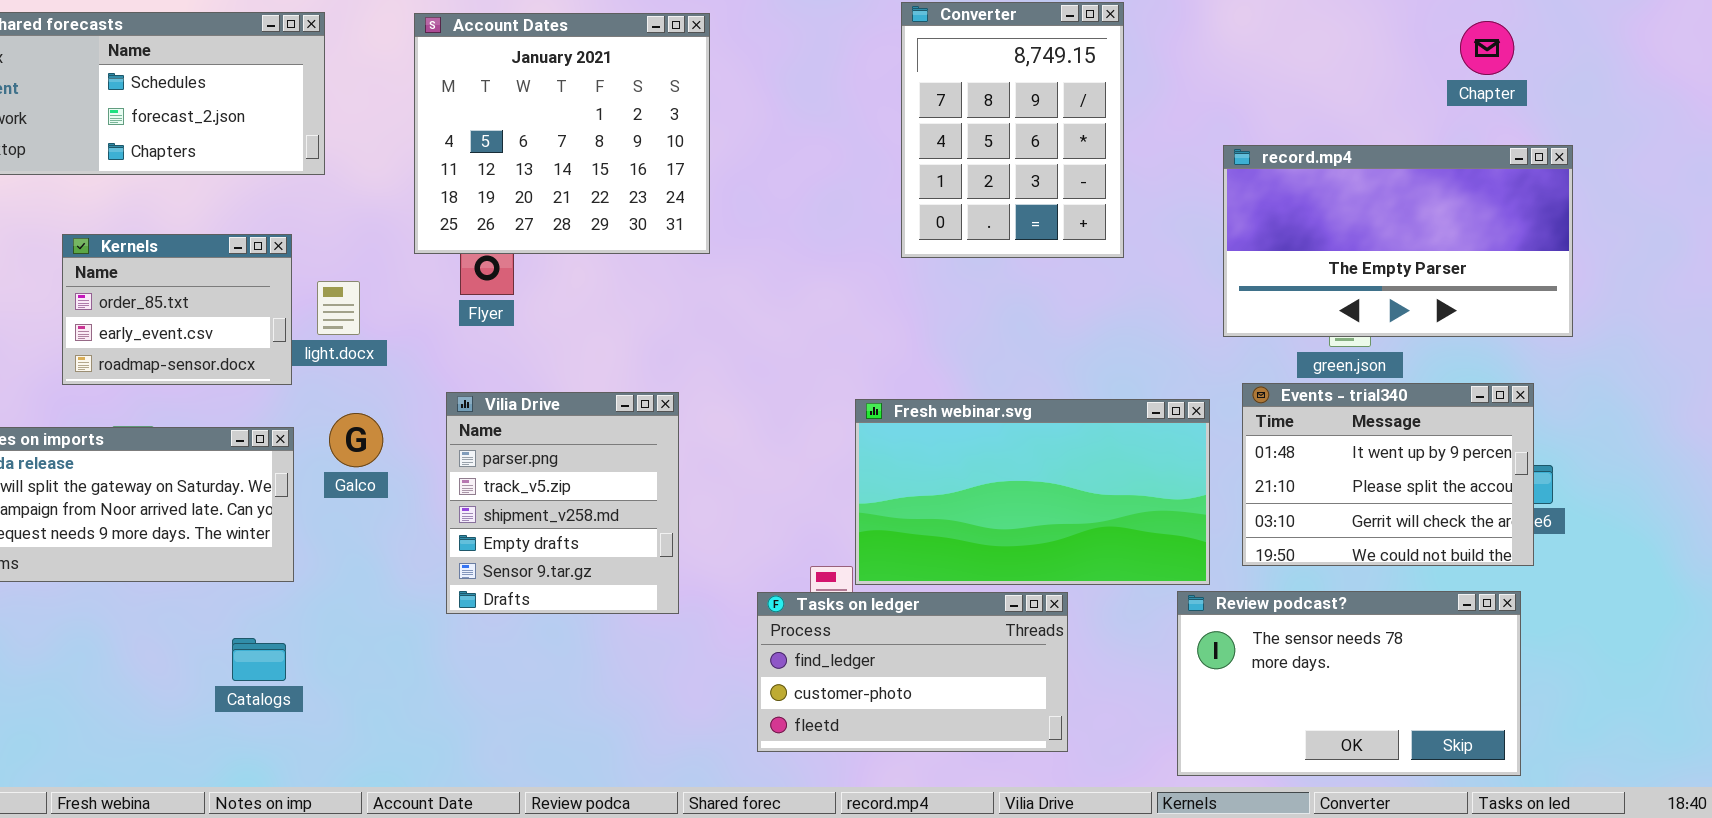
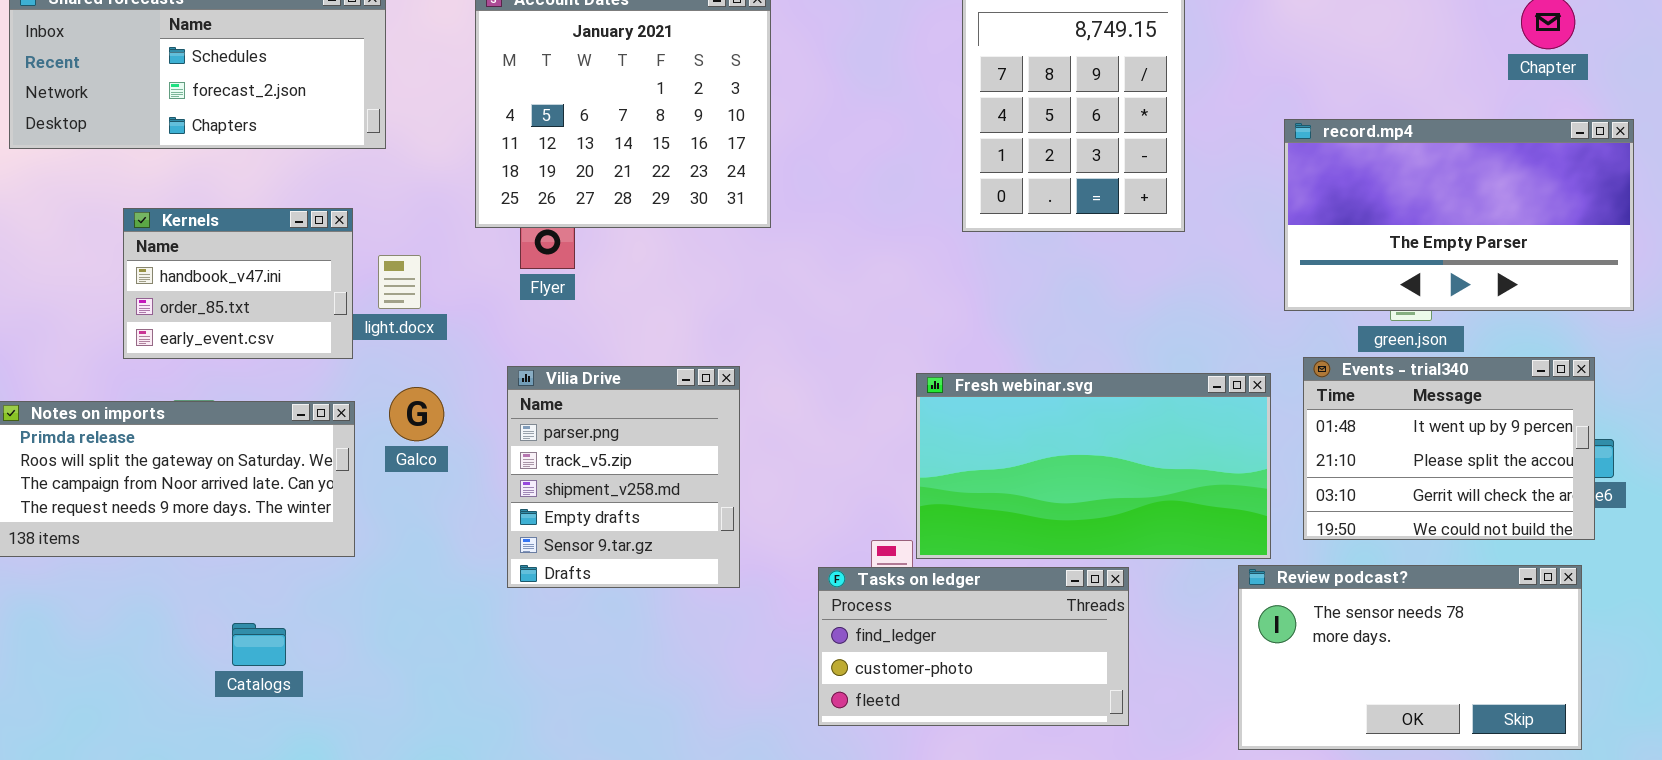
Kernels: [62,234,292,385] -> [123,208,353,359], scrolled up 1 row
Catalogs: [232,638,286,681] -> [232,623,286,666], moved

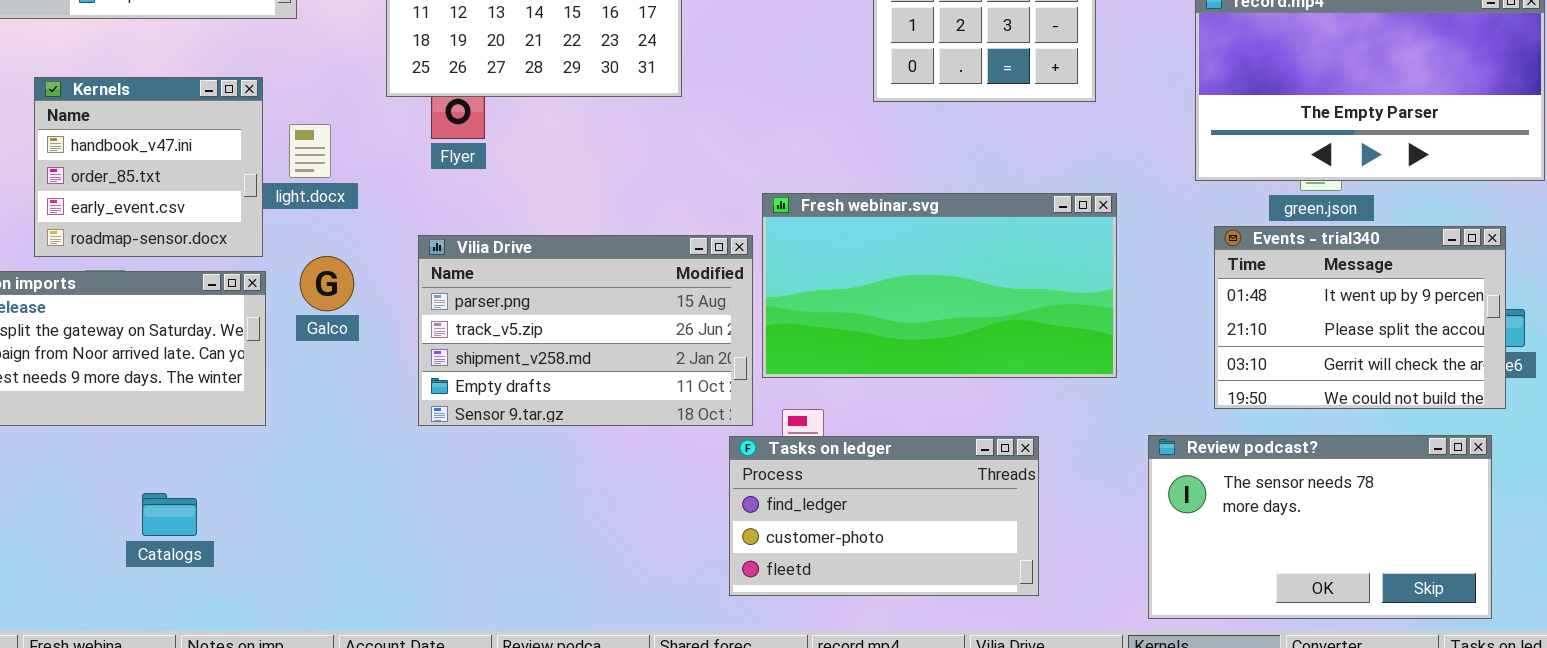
Kernels: [123,208,353,359] -> [34,77,263,257], resized
Vilia Drive: [507,366,740,588] -> [418,235,753,426], resized
Fresh webinar.svg: [916,373,1271,559] -> [762,193,1117,378], moved

